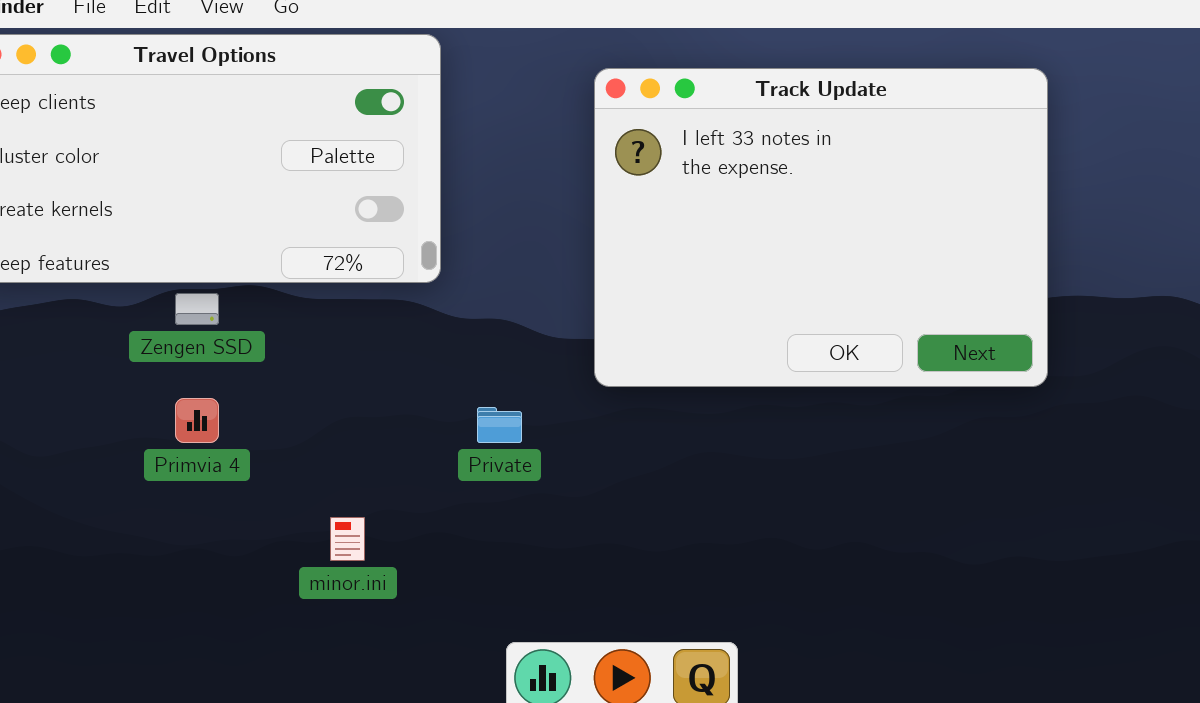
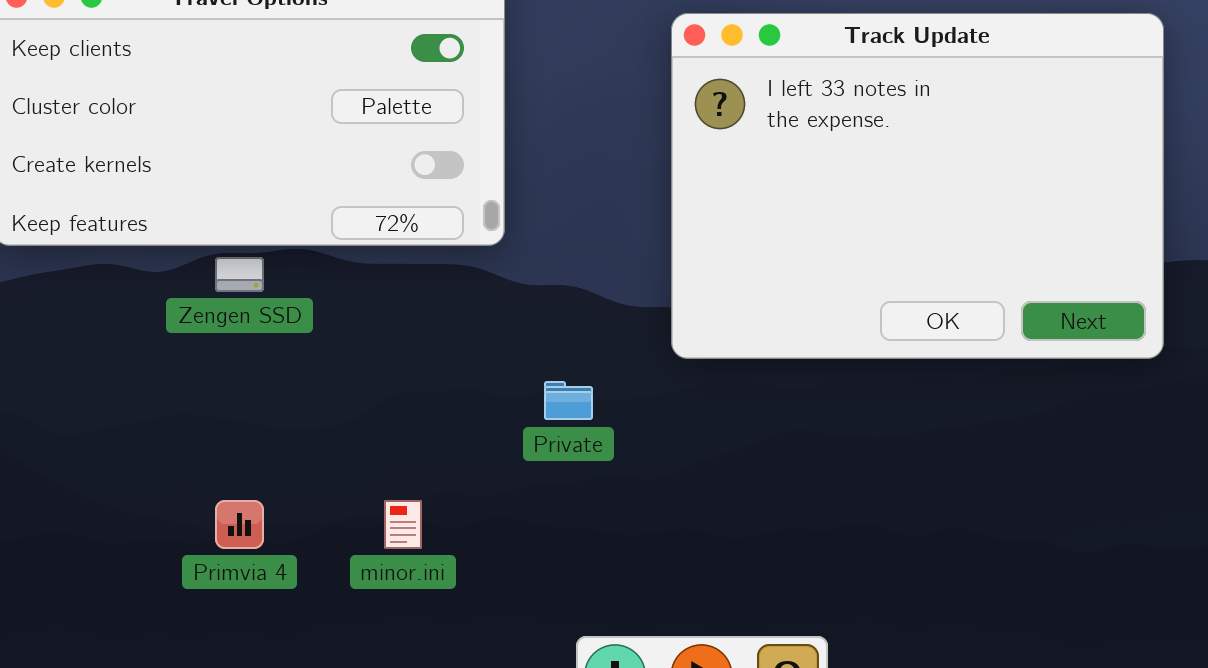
Primvia 4: [175,398,219,443] -> [215,500,264,549], moved

